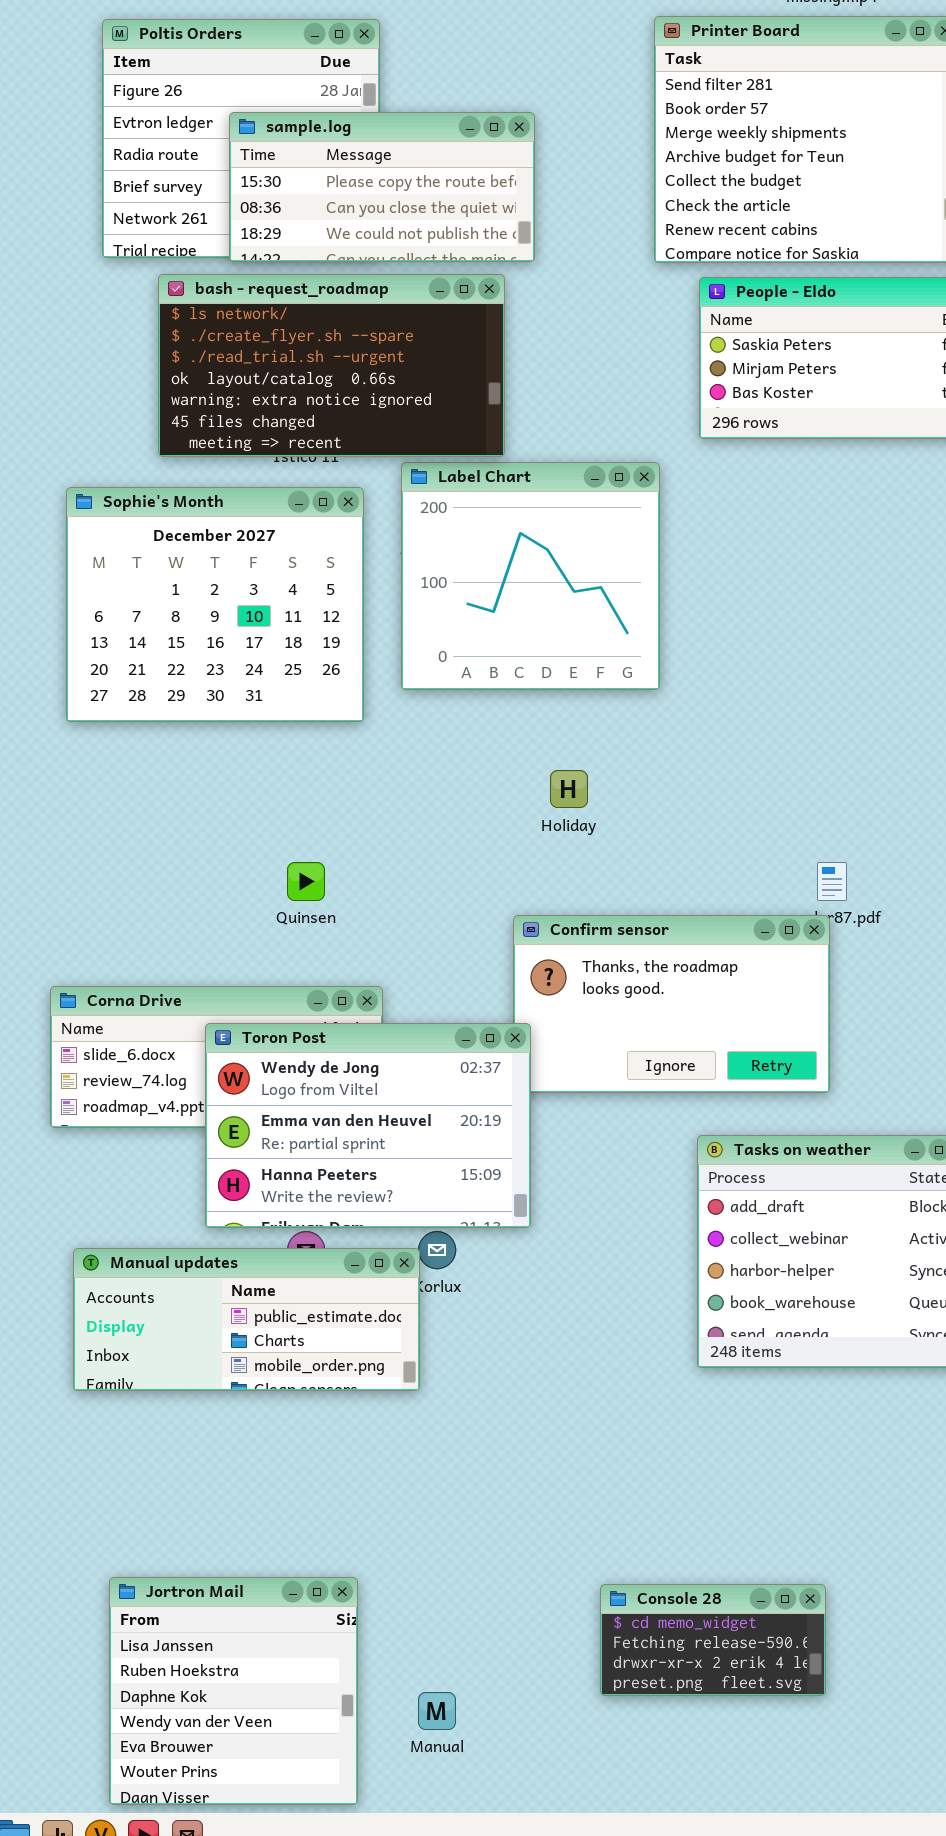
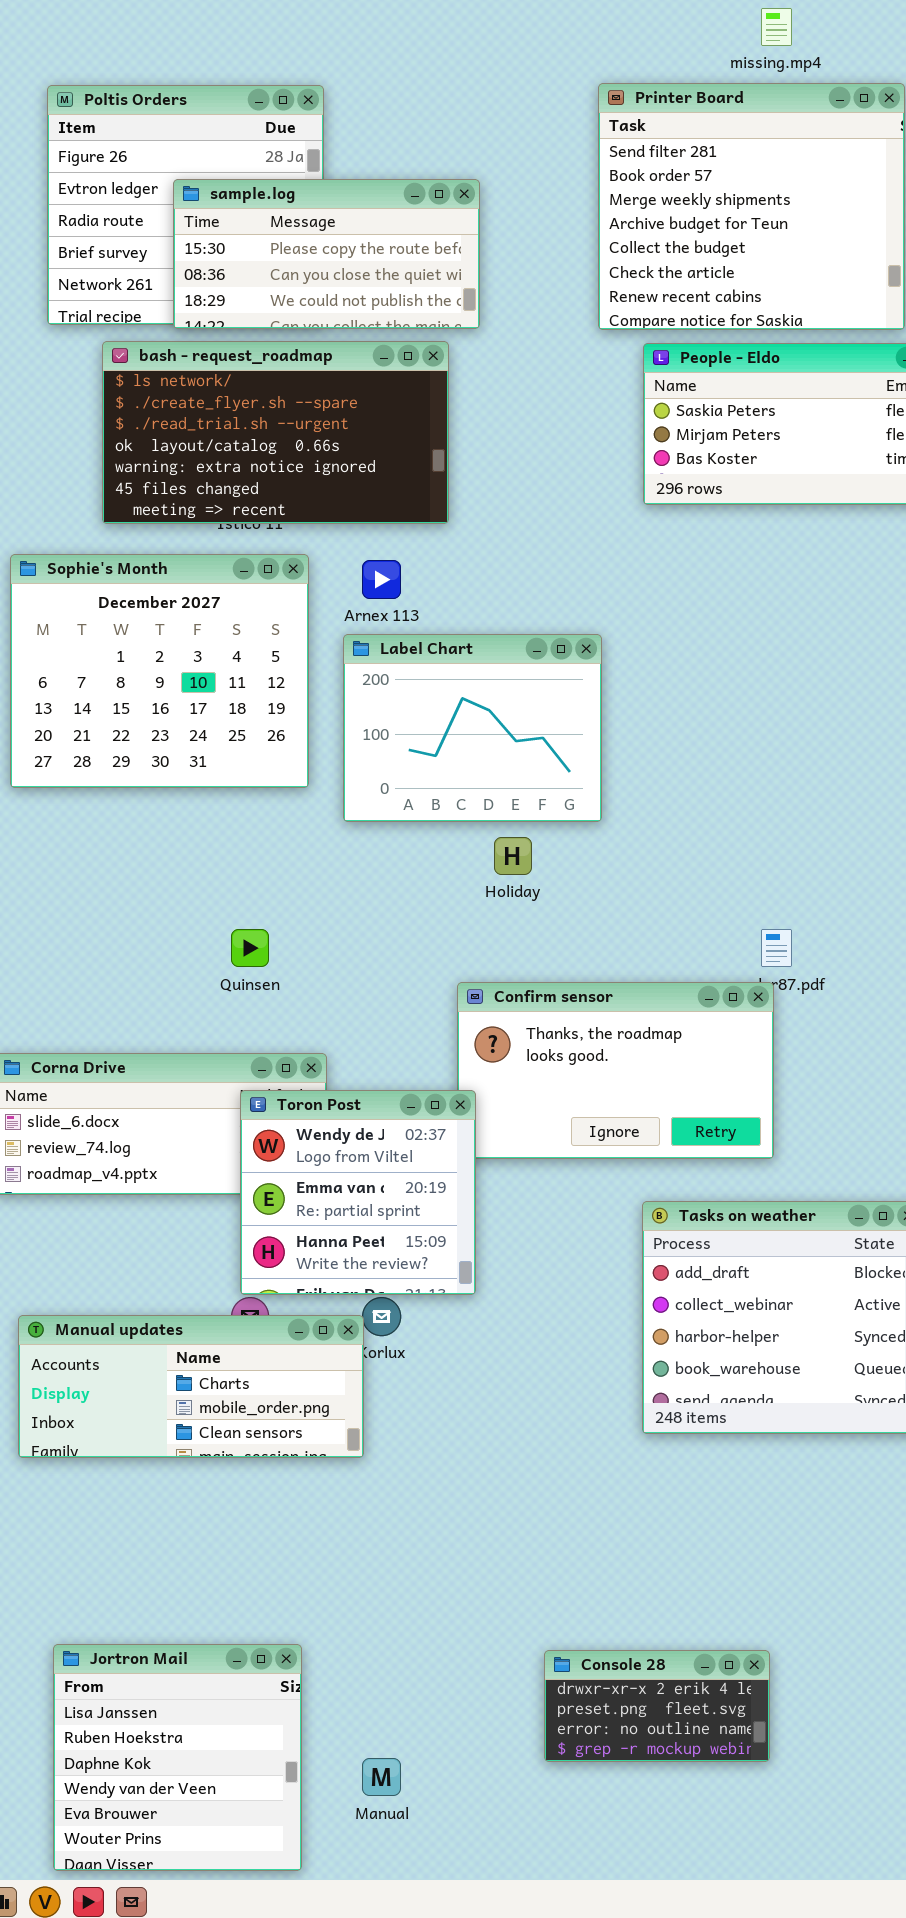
Label Chart: [401,462,660,690] -> [343,634,602,822], moved, resized
Toron Post: [205,1023,531,1228] -> [240,1090,476,1295], resized
Manual updates: [73,1248,420,1391] -> [18,1315,364,1458], scrolled down 1 row
Console 28: [600,1584,826,1696] -> [544,1650,770,1762], scrolled down 2 rows

